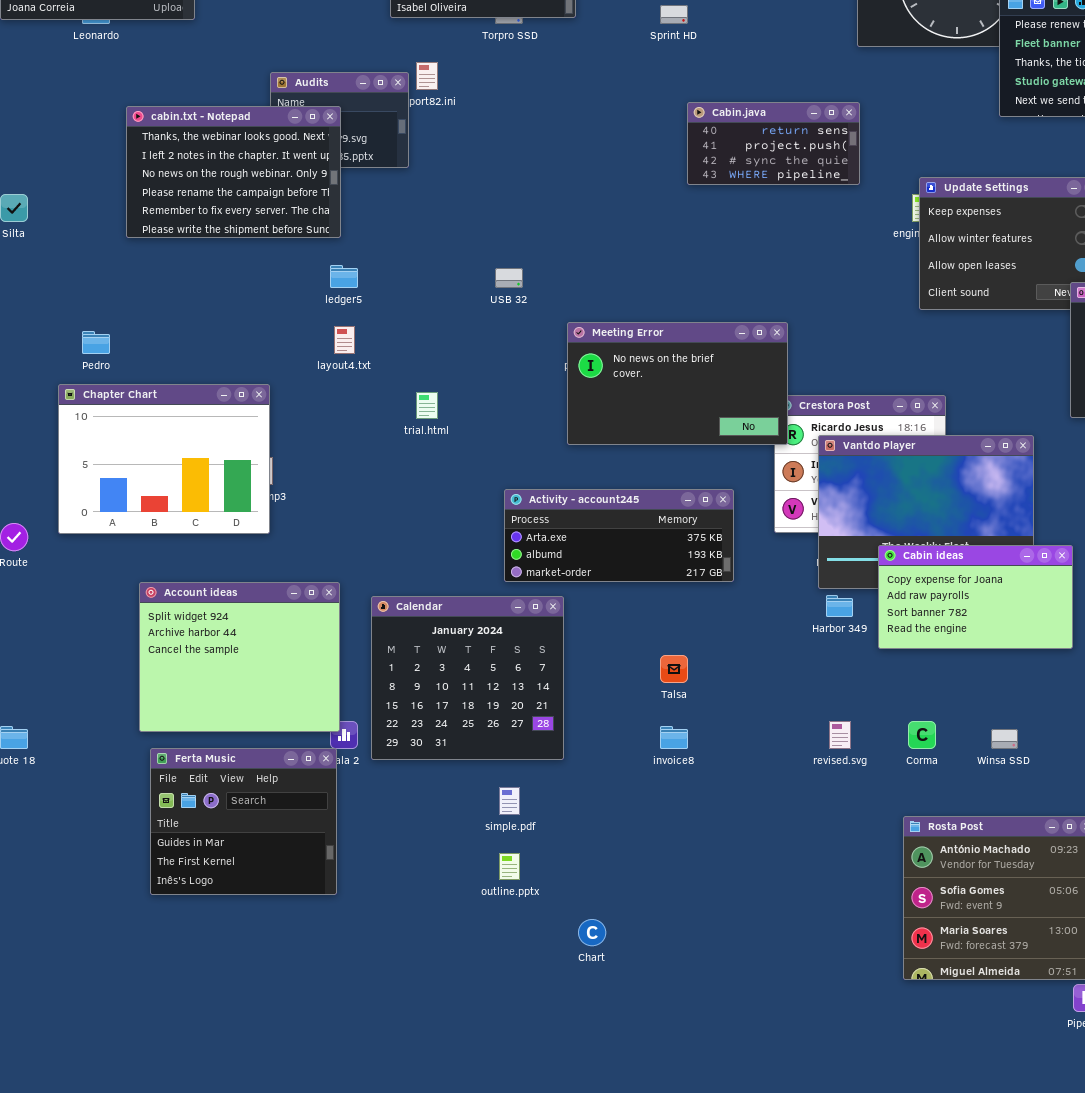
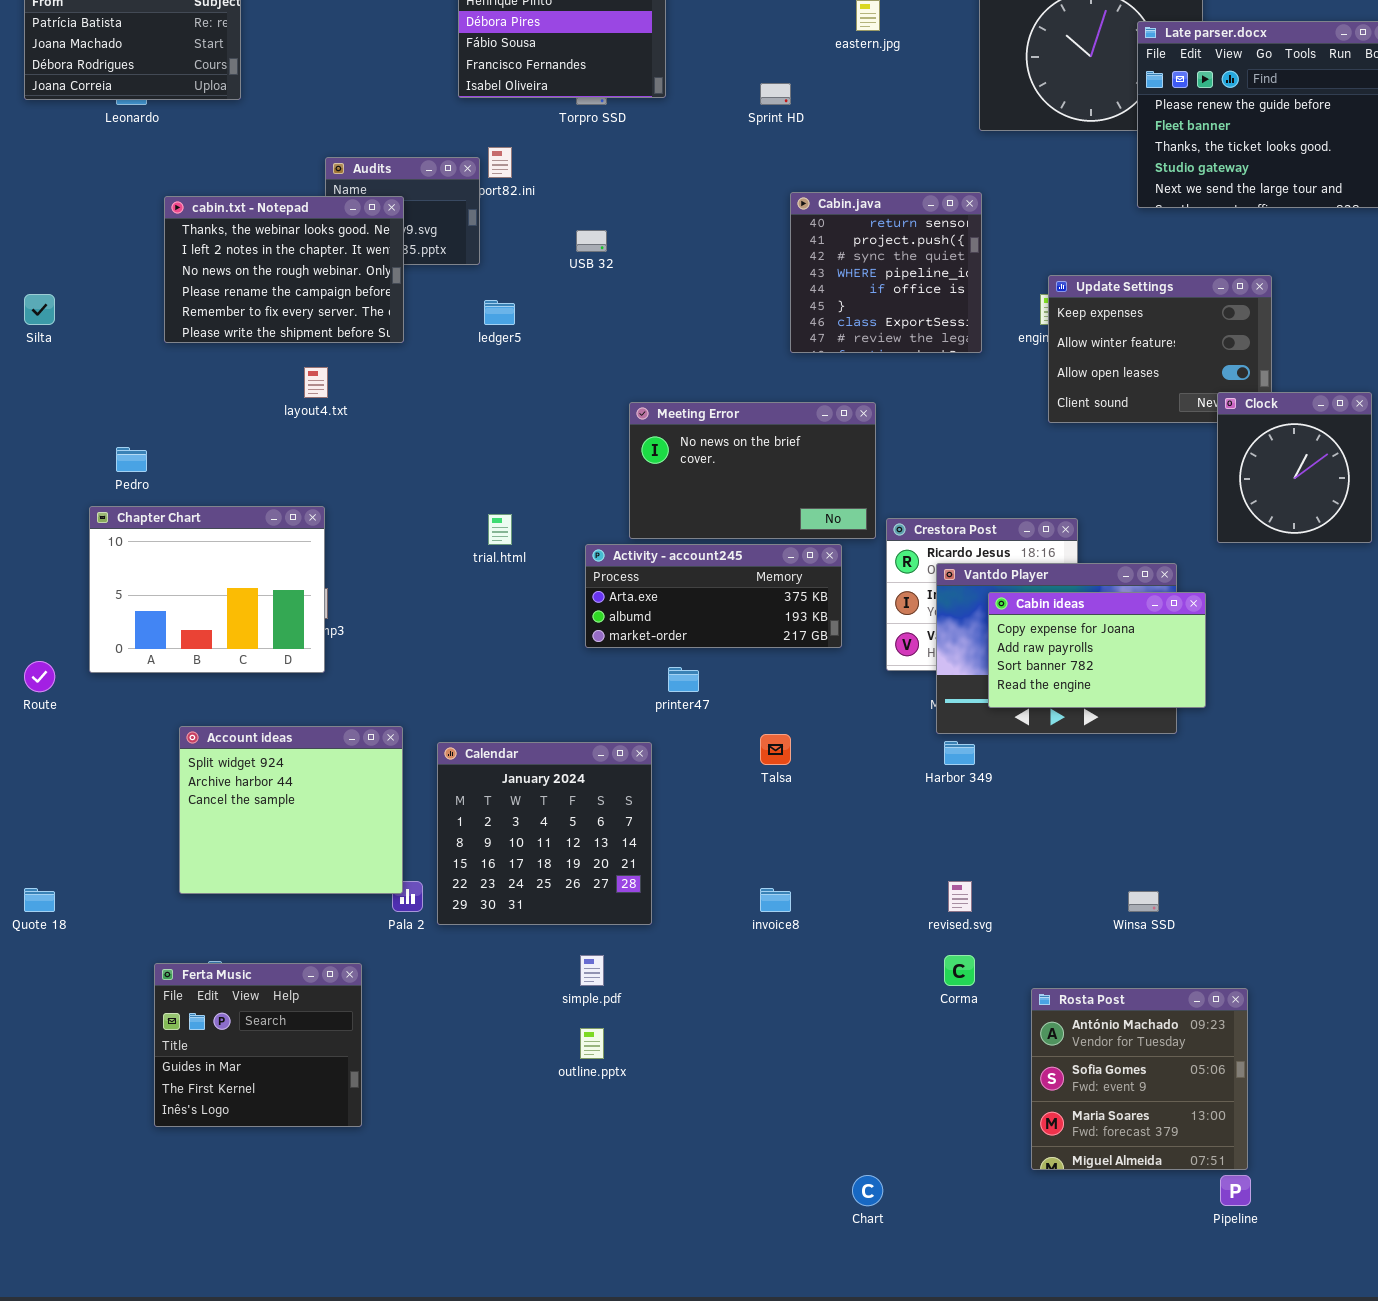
Cabin.java: [687,102,860,185] -> [790,192,982,353], resized
ledger5: [330,265,358,288] -> [484,300,515,325], moved
USB 32: [495,268,523,288] -> [576,230,607,252], moved
Meeting Error: [567,322,788,445] -> [629,402,876,539], moved
layout4.txt: [334,326,355,354] -> [304,367,328,398], moved
Activity - account245: [504,489,734,582] -> [585,544,842,648], moved
Cabin ideas: [878,545,1073,649] -> [988,592,1206,708], moved
Talsa: [660,655,688,683] -> [760,734,791,765], moved
Corma: [908,721,936,749] -> [944,955,975,986], moved
Ferta Music: [150,748,337,895] -> [154,963,362,1127], moved
Chart: [578,919,606,946] -> [852,1175,883,1206], moved

